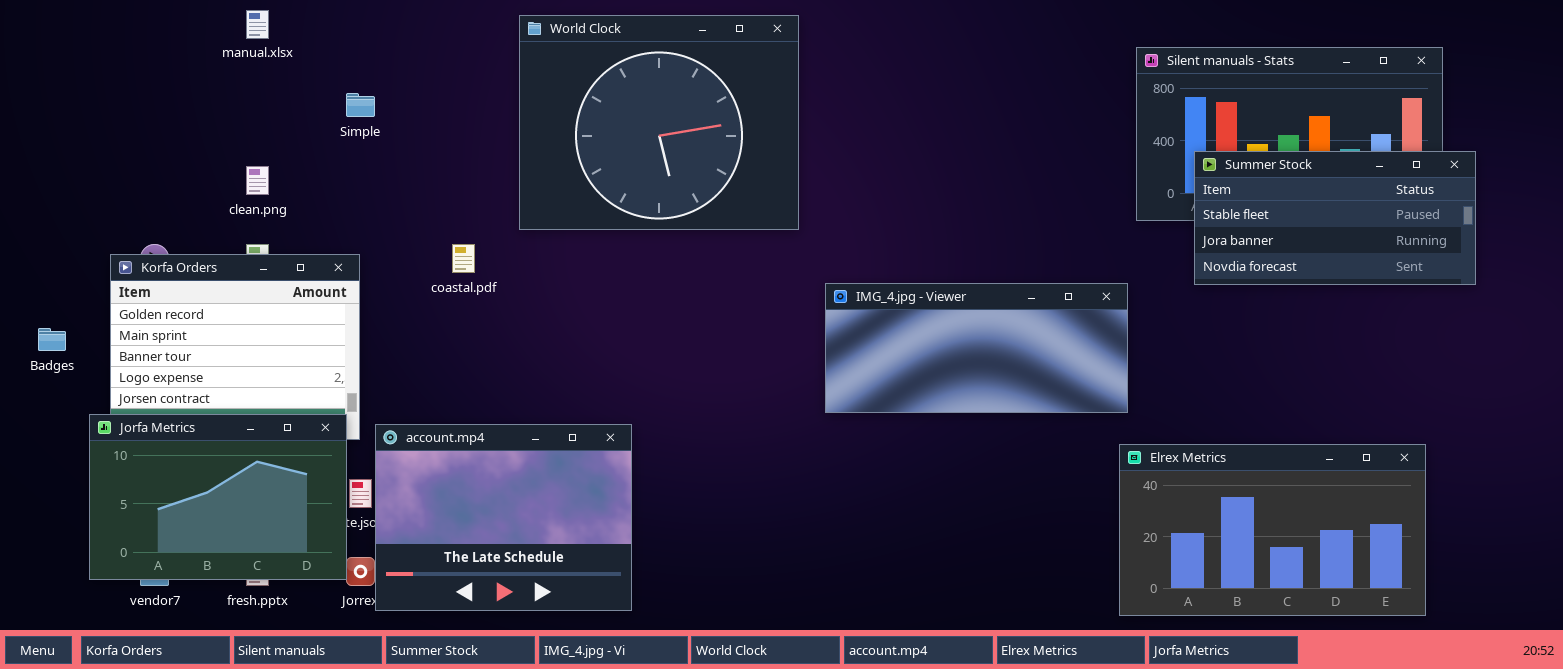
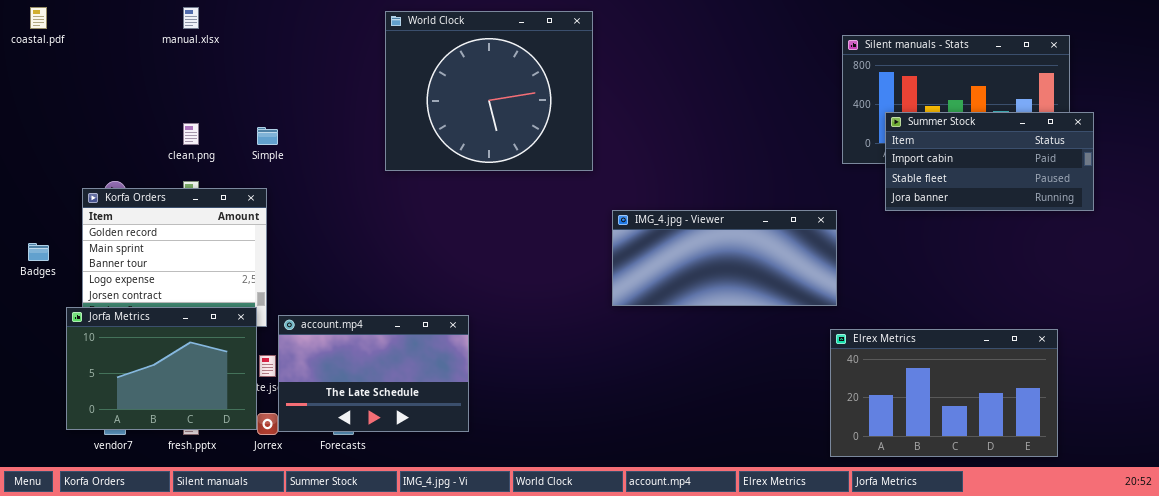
Simple: [346,93,375,117] -> [257,127,278,145], moved
Summer Stock: [1194,151,1476,285] -> [885,112,1094,211], scrolled up 1 row
coastal.pdf: [452,244,475,273] -> [30,7,47,29], moved
account.mp4: [375,424,632,611] -> [278,315,469,432], resized

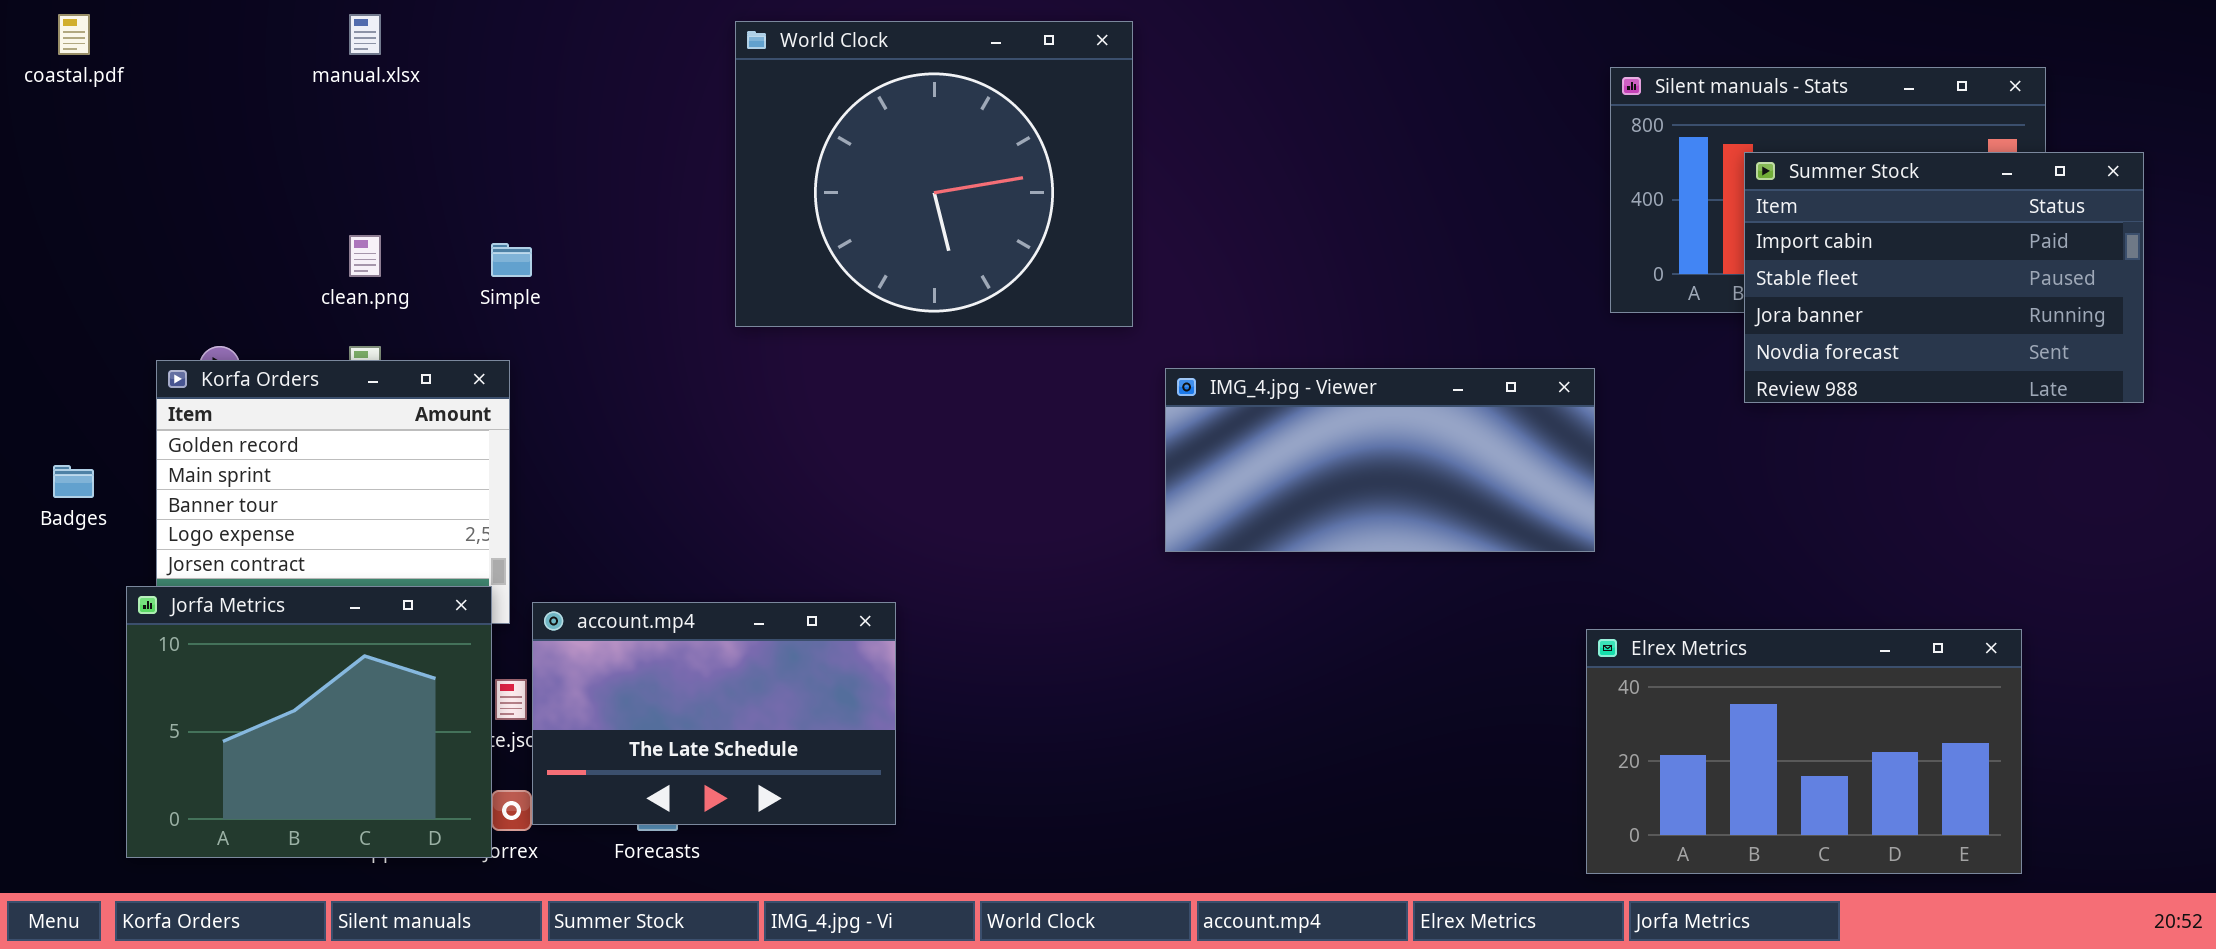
Summer Stock: [885,112,1094,211] -> [1744,152,2144,403], moved, resized
IMG_4.jpg - Viewer: [612,210,837,306] -> [1165,368,1595,552], moved
Jorfa Metrics: [66,307,257,430] -> [126,586,492,858], resized

